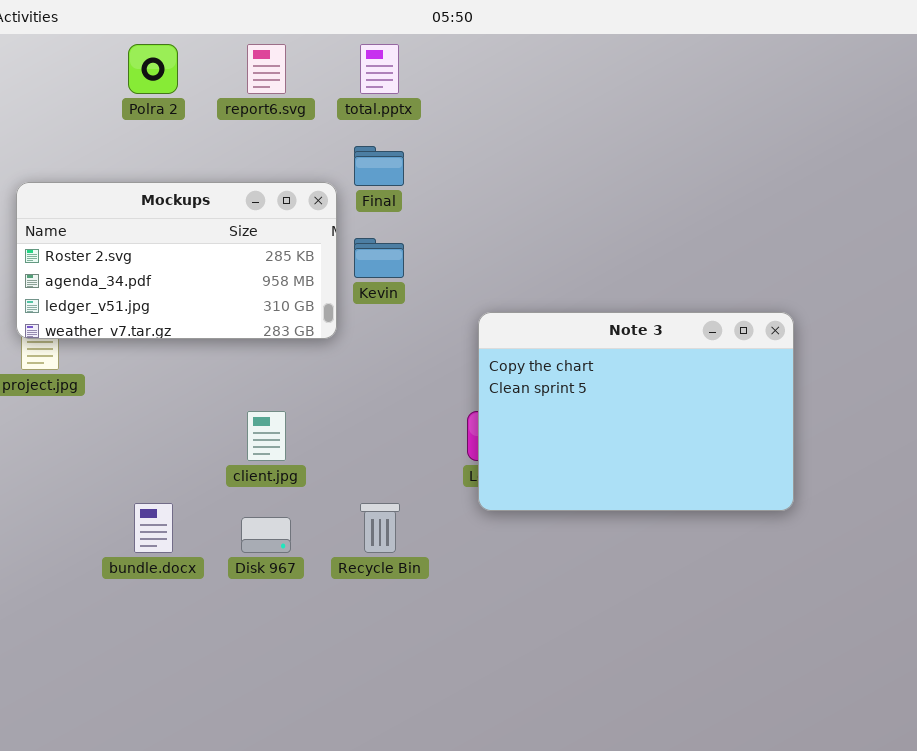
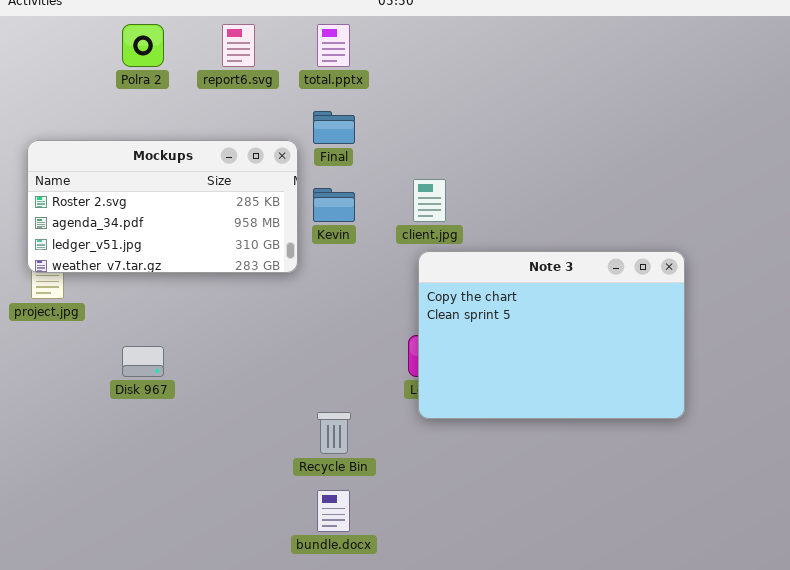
client.jpg: [247,411,286,461] -> [413,179,446,222], moved
bundle.docx: [134,503,173,553] -> [317,490,350,532], moved
Disk 967: [241,517,291,553] -> [122,346,164,377], moved

